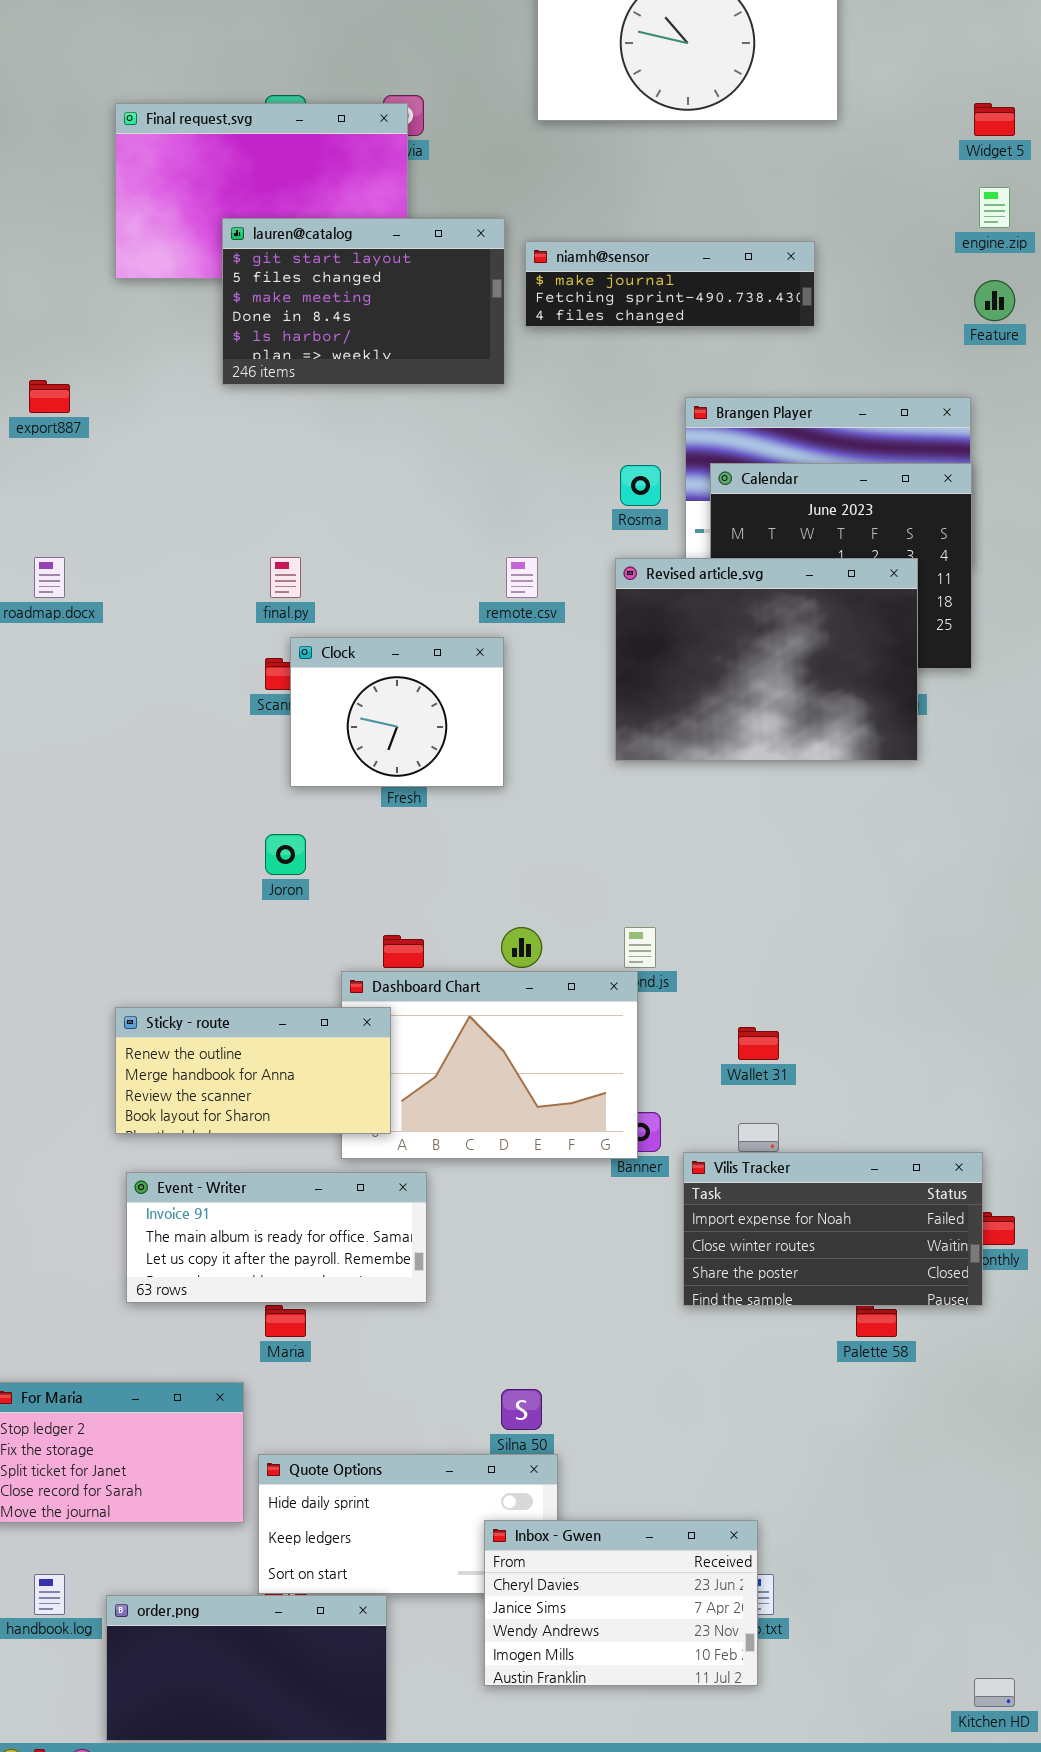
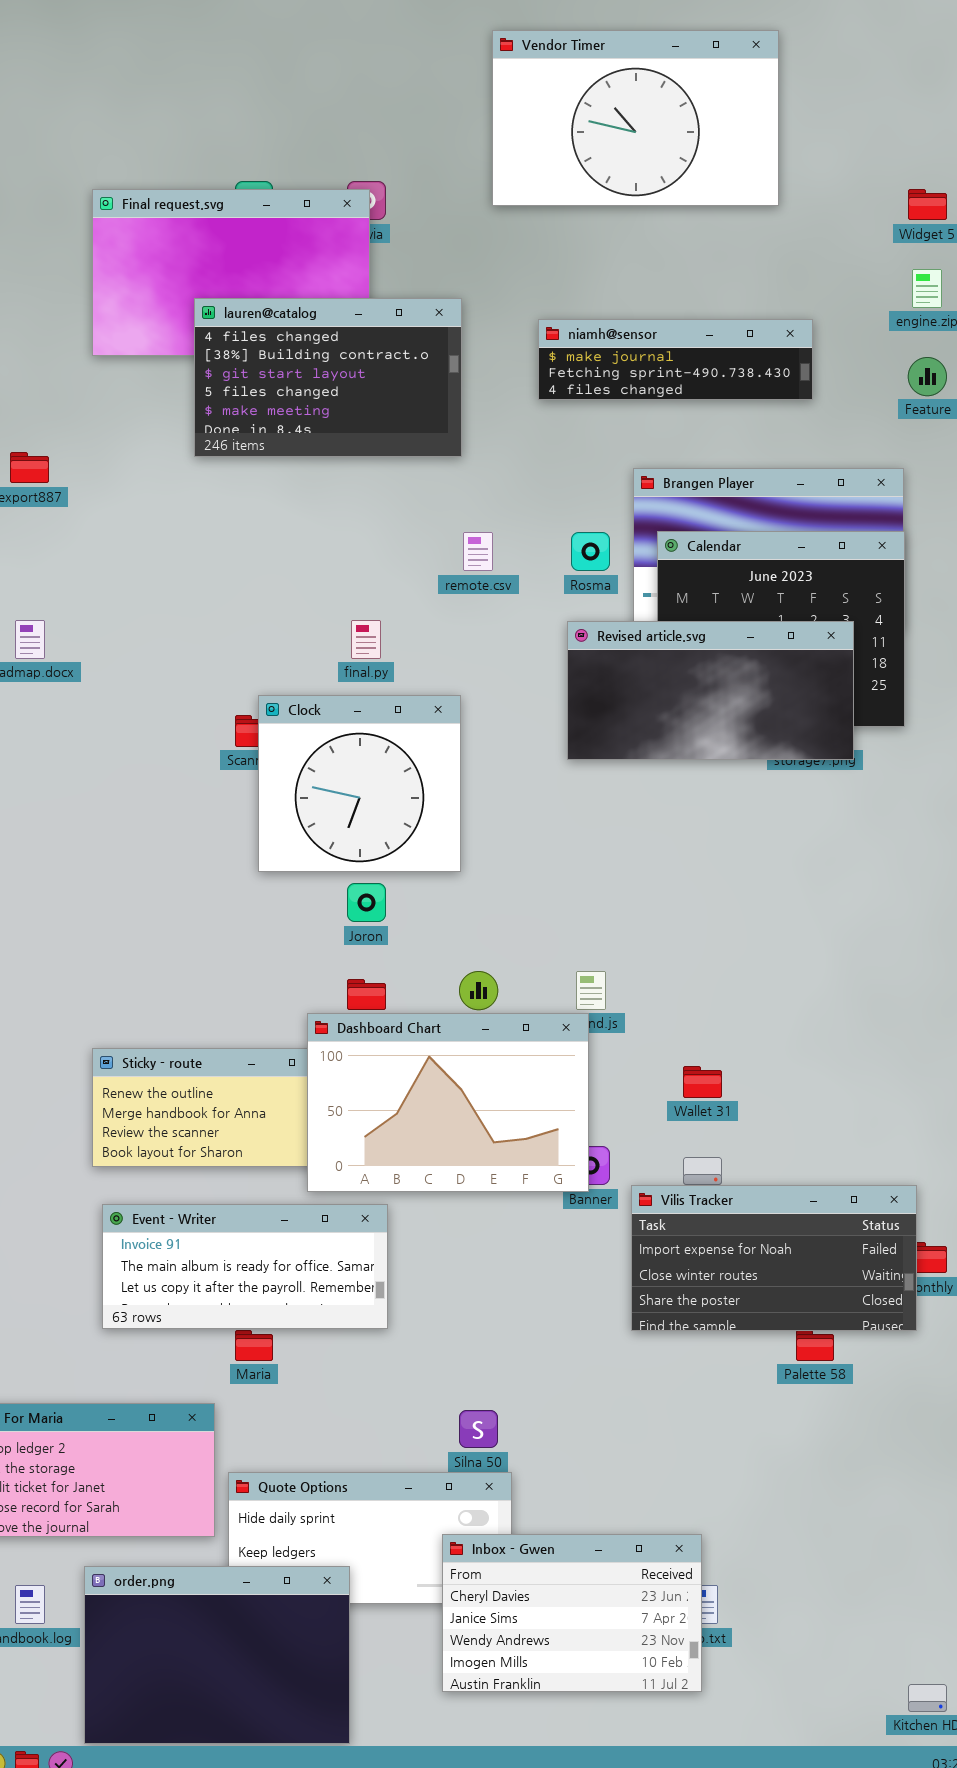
lauren@catalog: [222,218,505,385] -> [194,298,462,457], scrolled up 2 rows
niamh@sensor: [525,241,815,327] -> [538,319,813,400], moved
final.py: [270,557,301,598] -> [351,620,381,659], moved
remote.csv: [506,557,538,598] -> [463,532,493,571], moved
Revised article.svg: [615,558,918,761] -> [567,621,854,760], resized
Clock: [290,637,504,787] -> [258,695,461,872], resized
Joron: [265,834,306,875] -> [347,883,386,922], moved
Dashboard Chart: [341,971,638,1159] -> [307,1013,589,1192], raised
order.png: [106,1595,387,1741] -> [84,1566,350,1744], resized

